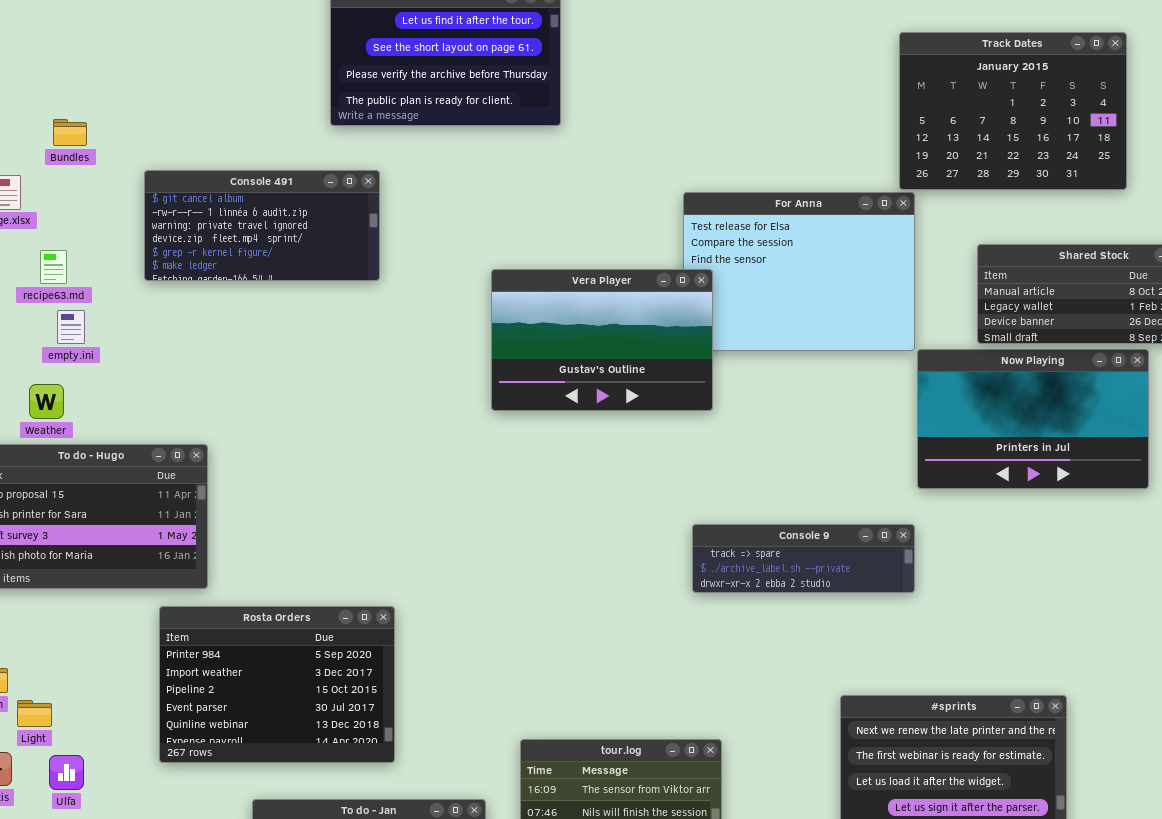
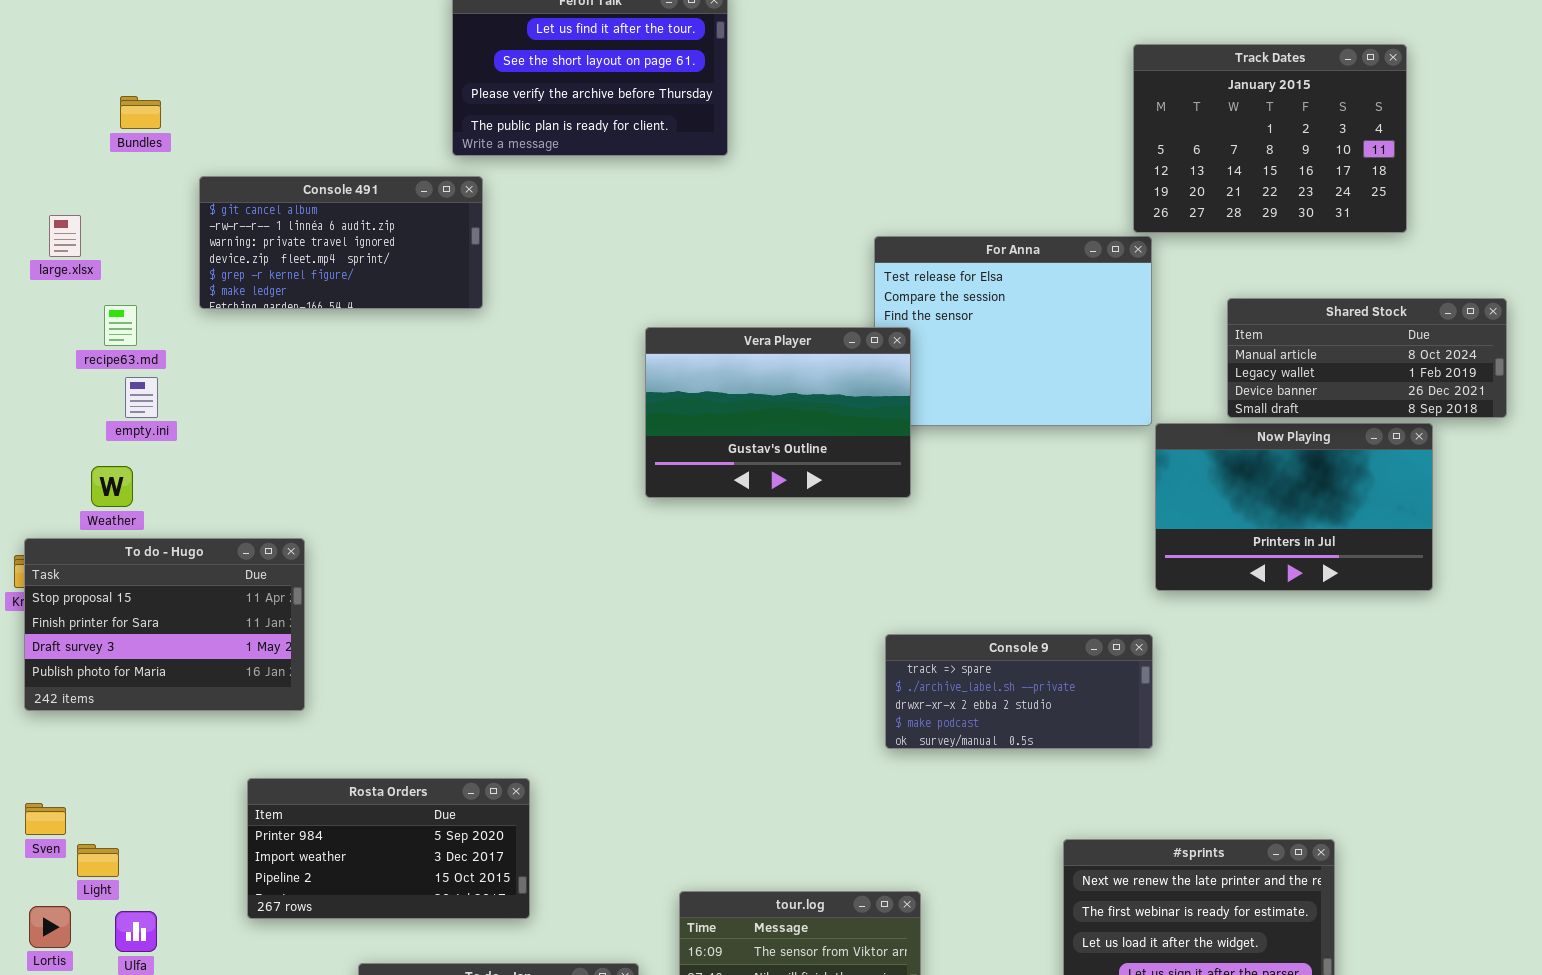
Bundles: [53,119,87,146] -> [120,96,161,129], moved
Console 491: [144,170,380,281] -> [199,176,483,309], moved
Console 9: [692,524,915,593] -> [885,634,1153,749], resized
Rosta Orders: [159,606,395,763] -> [247,778,530,919], resized

